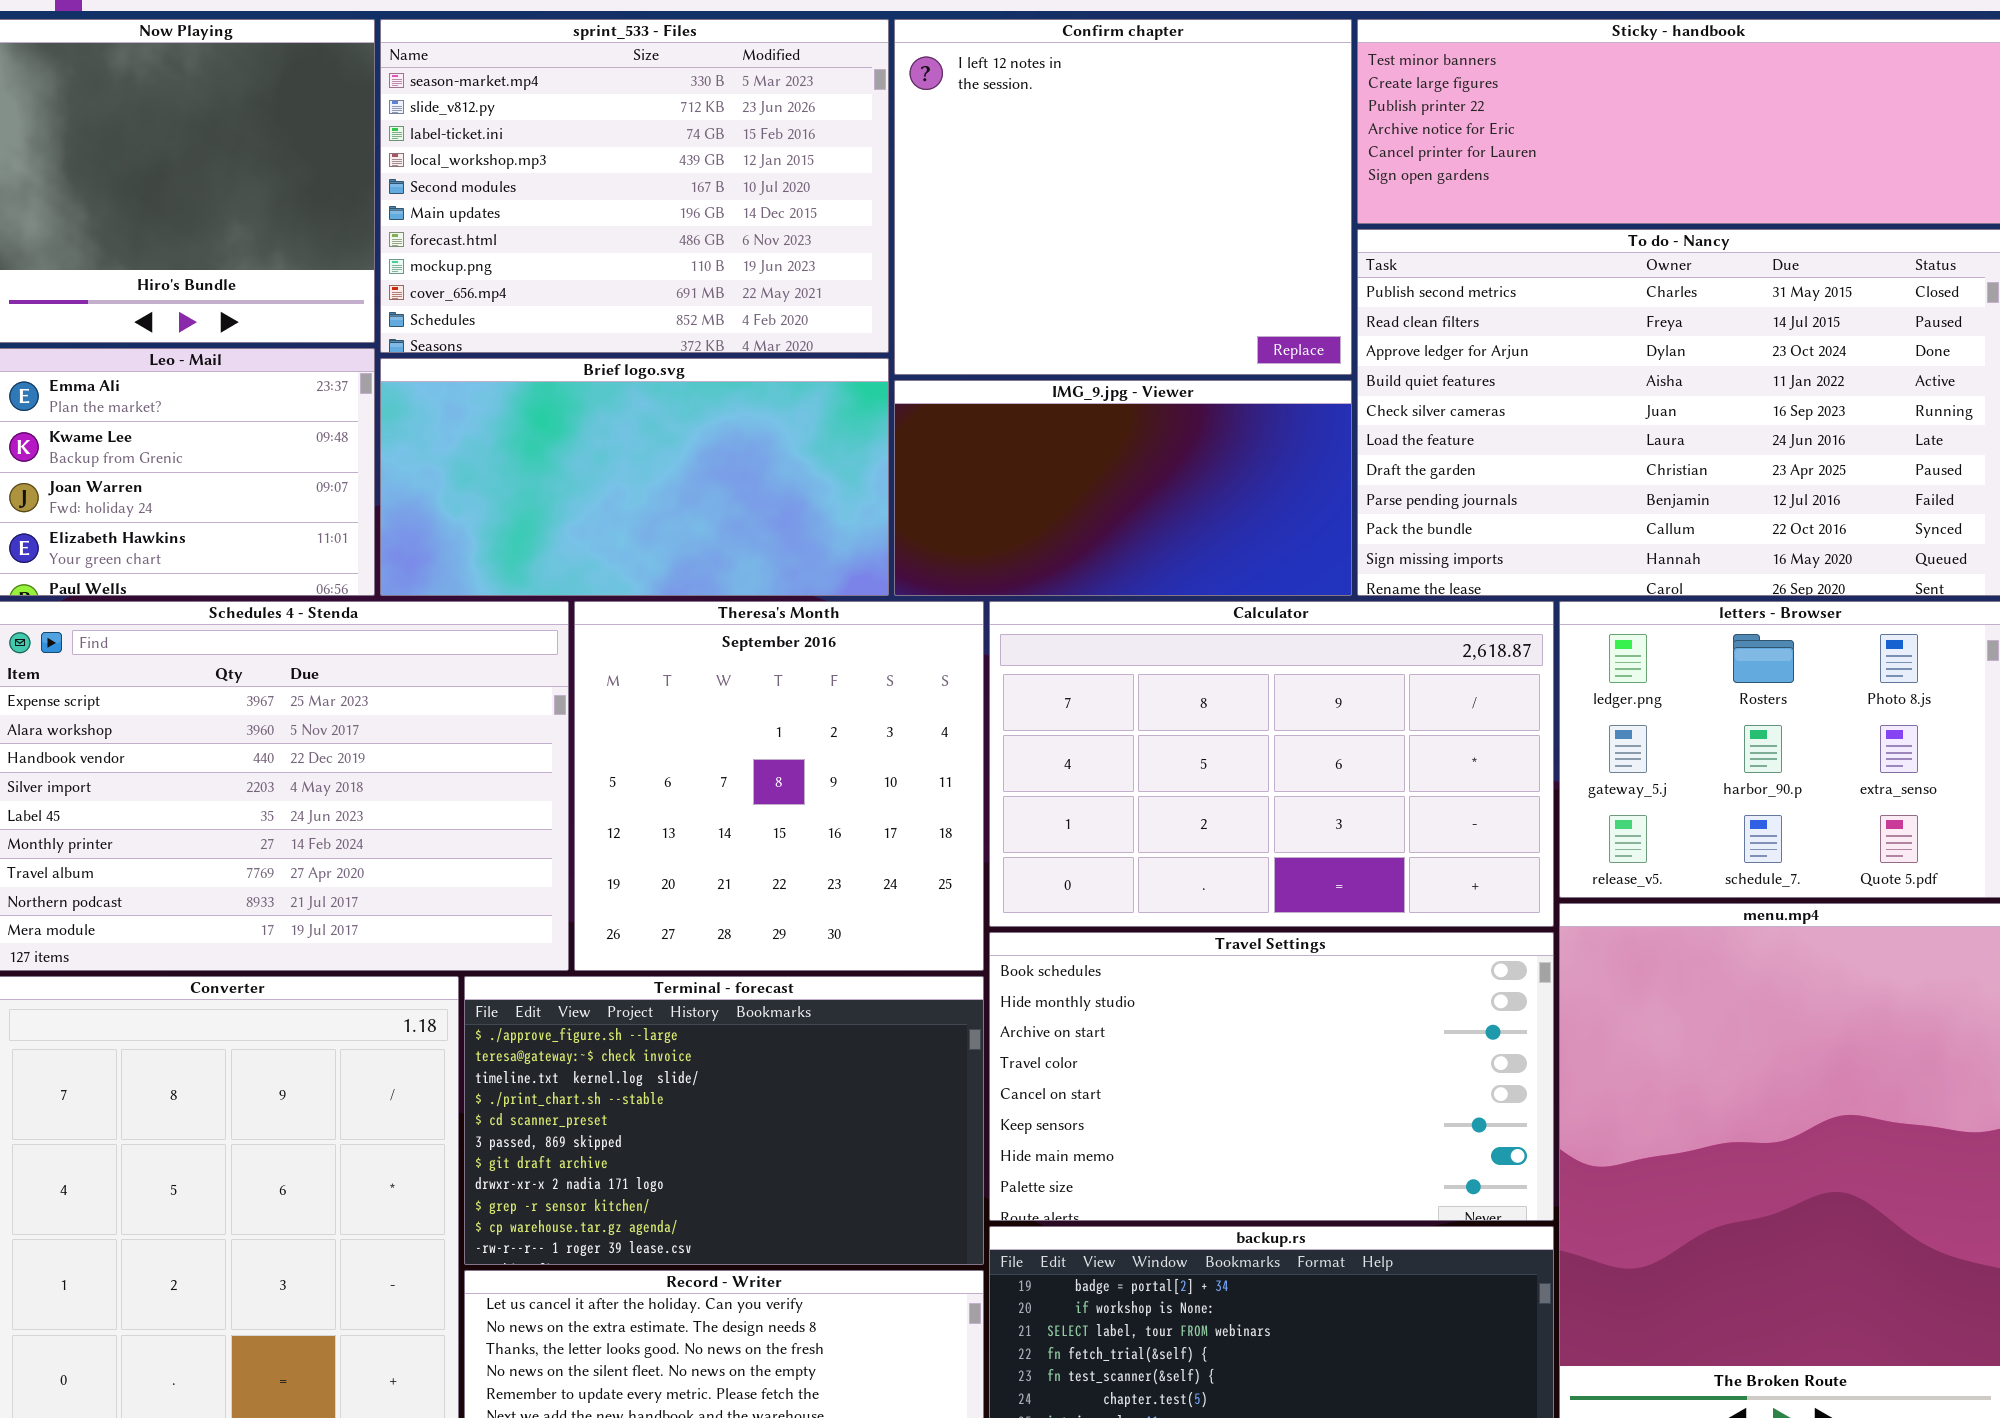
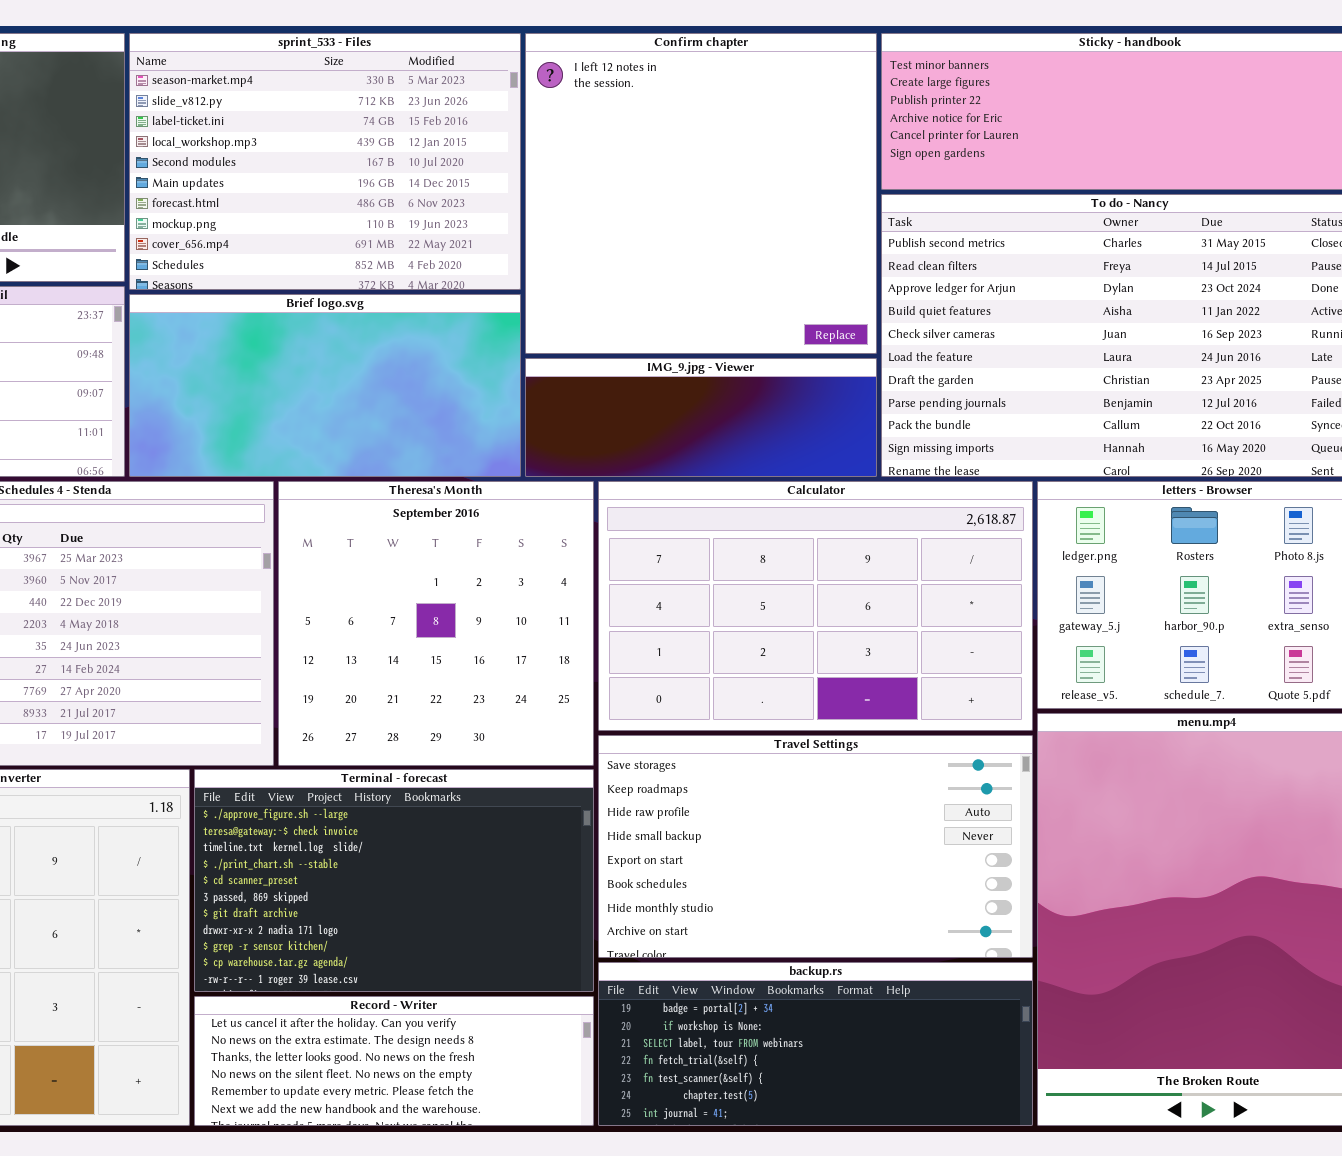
Confirm chapter: [894,19,1352,375] -> [525,33,877,354], resized
IMG_9.jpg - Viewer: [894,380,1352,596] -> [525,358,877,477], resized
Travel Settings: [989,932,1554,1221] -> [598,735,1033,958], scrolled up 5 rows

